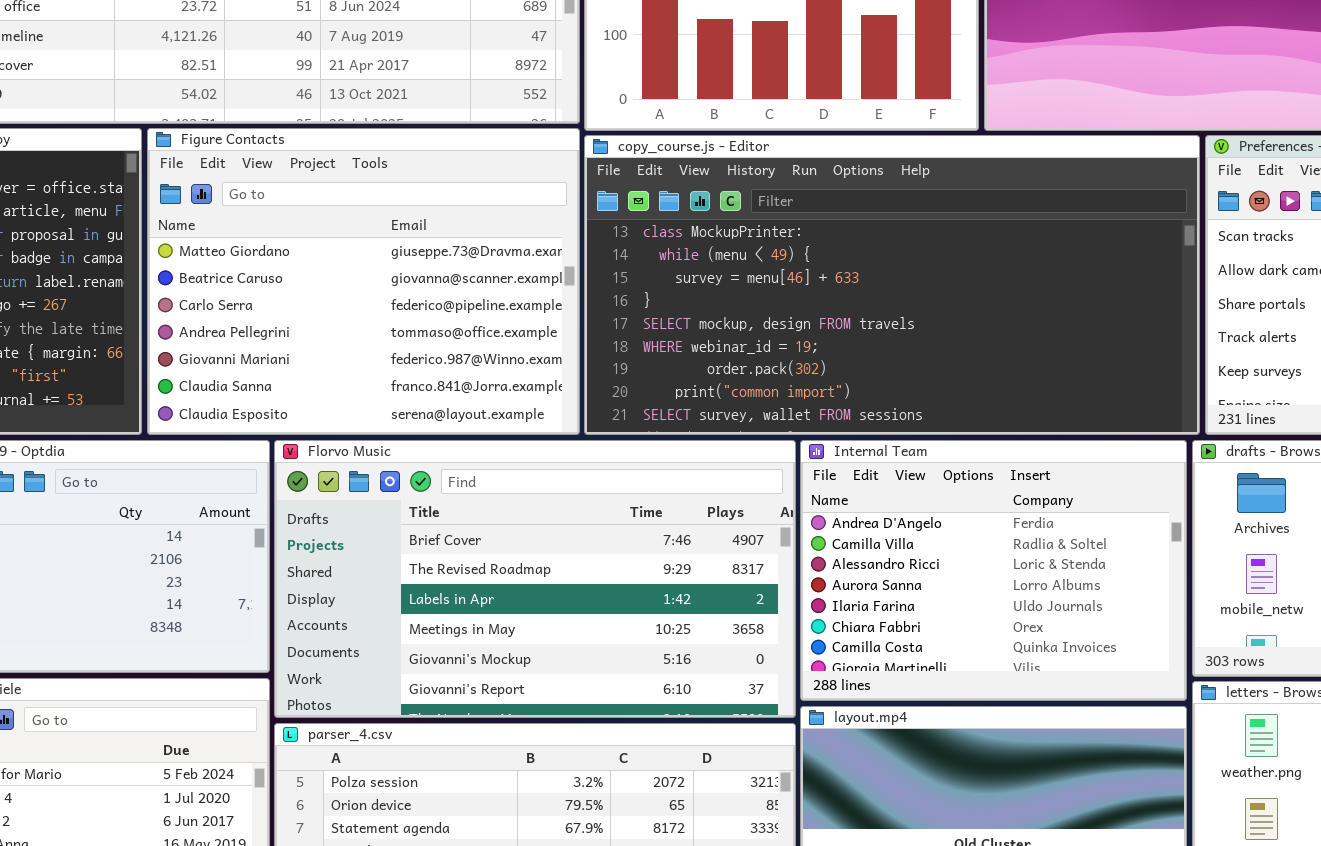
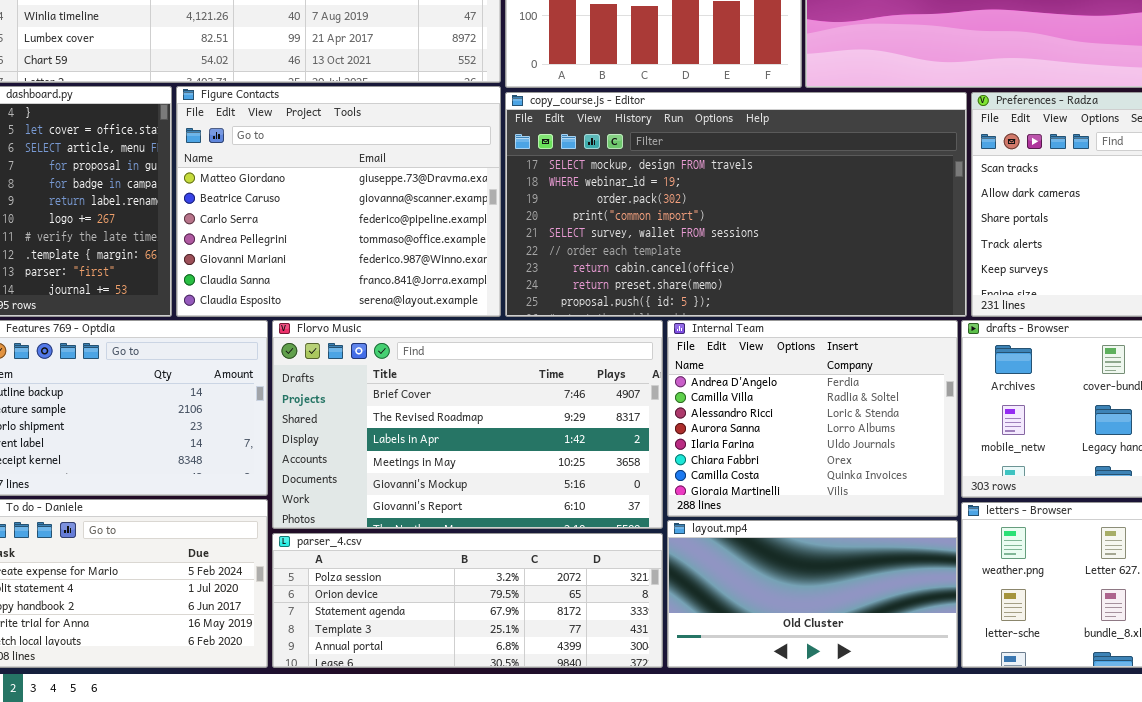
copy_course.js - Editor: [584,135,1200,435] -> [505,92,967,317], scrolled down 4 rows

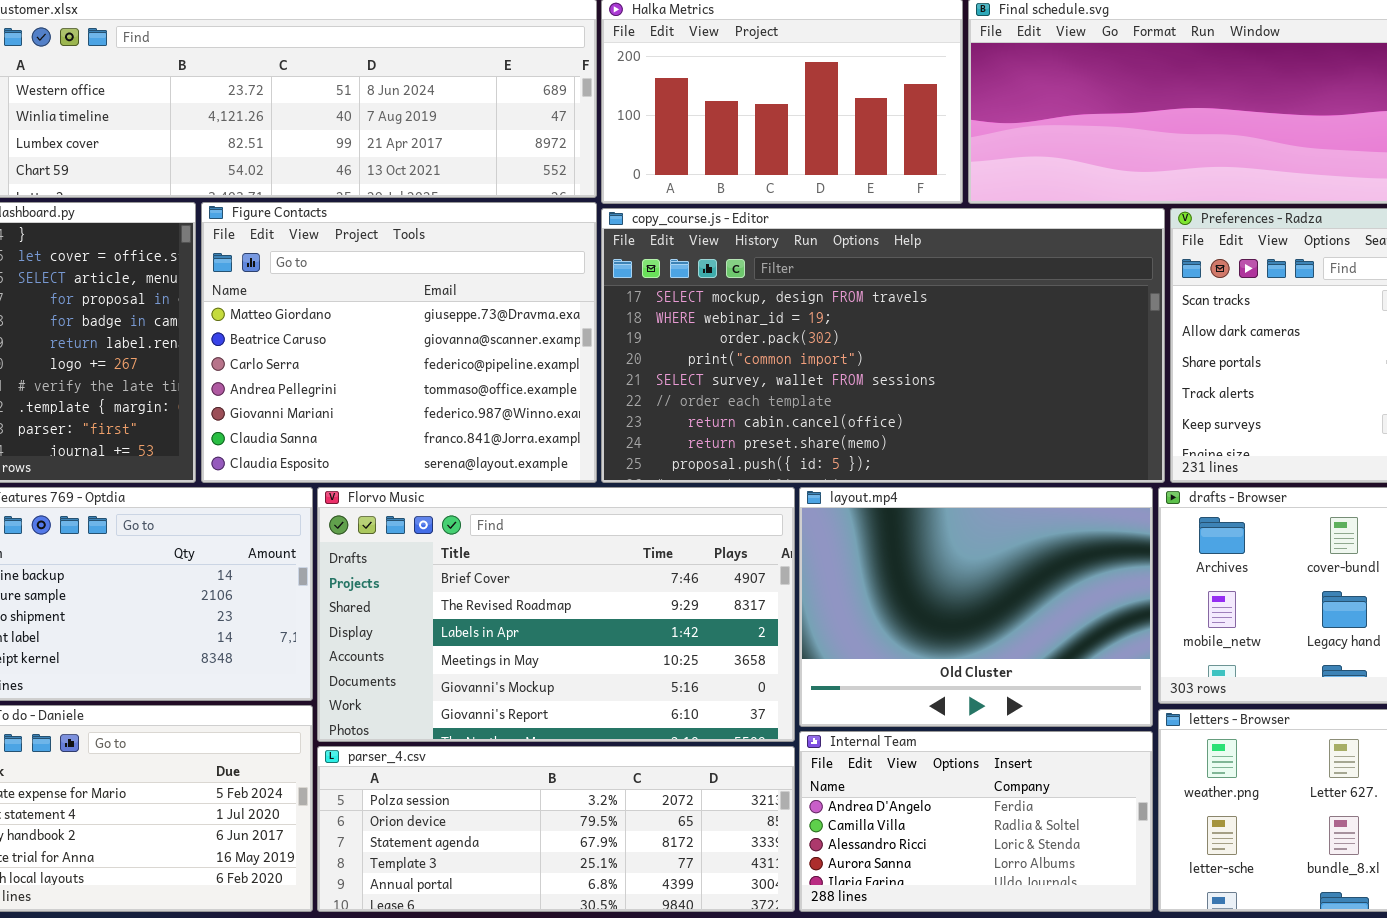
Internal Team: [667,320,958,517] -> [799,731,1153,912], moved, resized
layout.mp4: [667,520,958,668] -> [799,487,1153,727], moved, resized

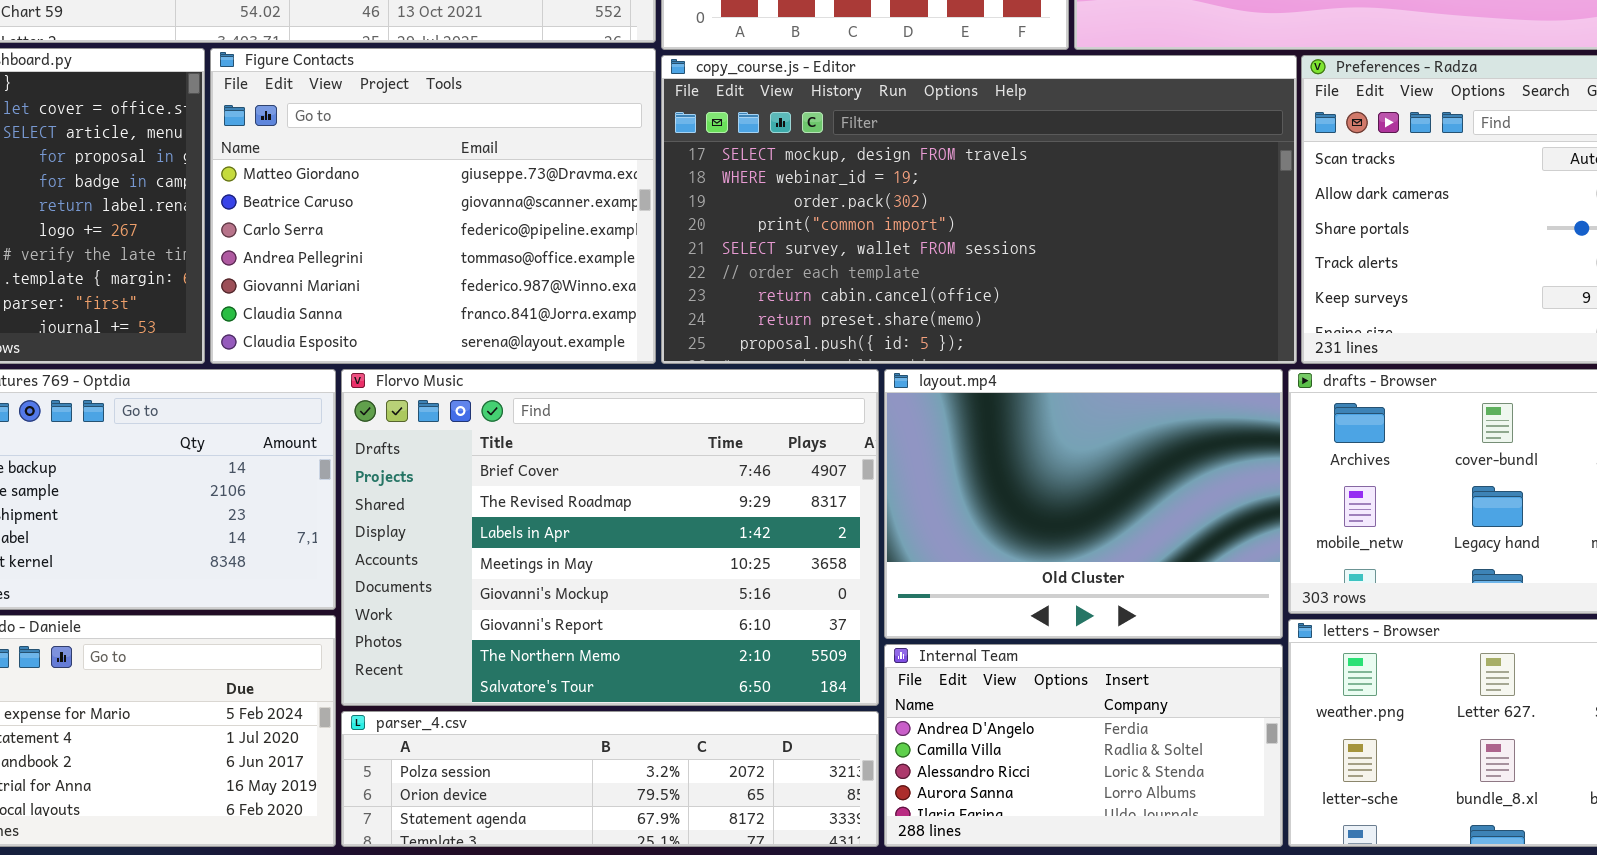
Florvo Music: [317,487,795,742] -> [341,369,879,706], resized
parser_4.csv: [317,746,795,912] -> [341,711,879,847], resized

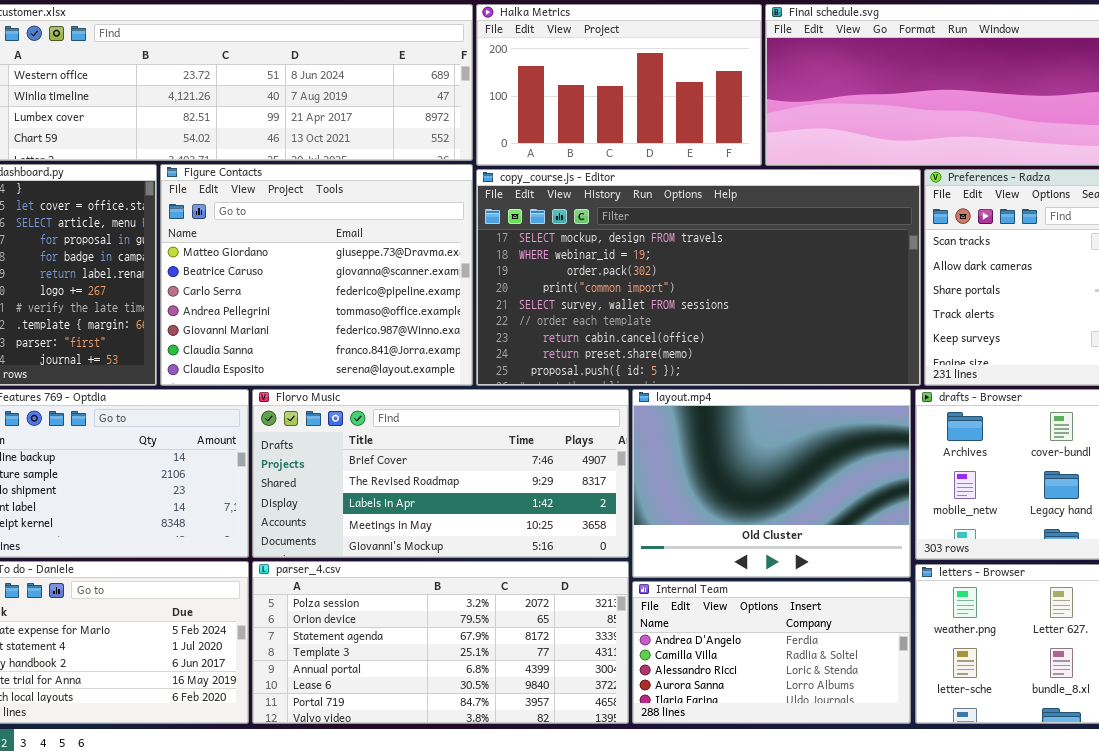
Florvo Music: [341,369,879,706] -> [252,389,629,558], resized
parser_4.csv: [341,711,879,847] -> [252,561,629,724], resized

